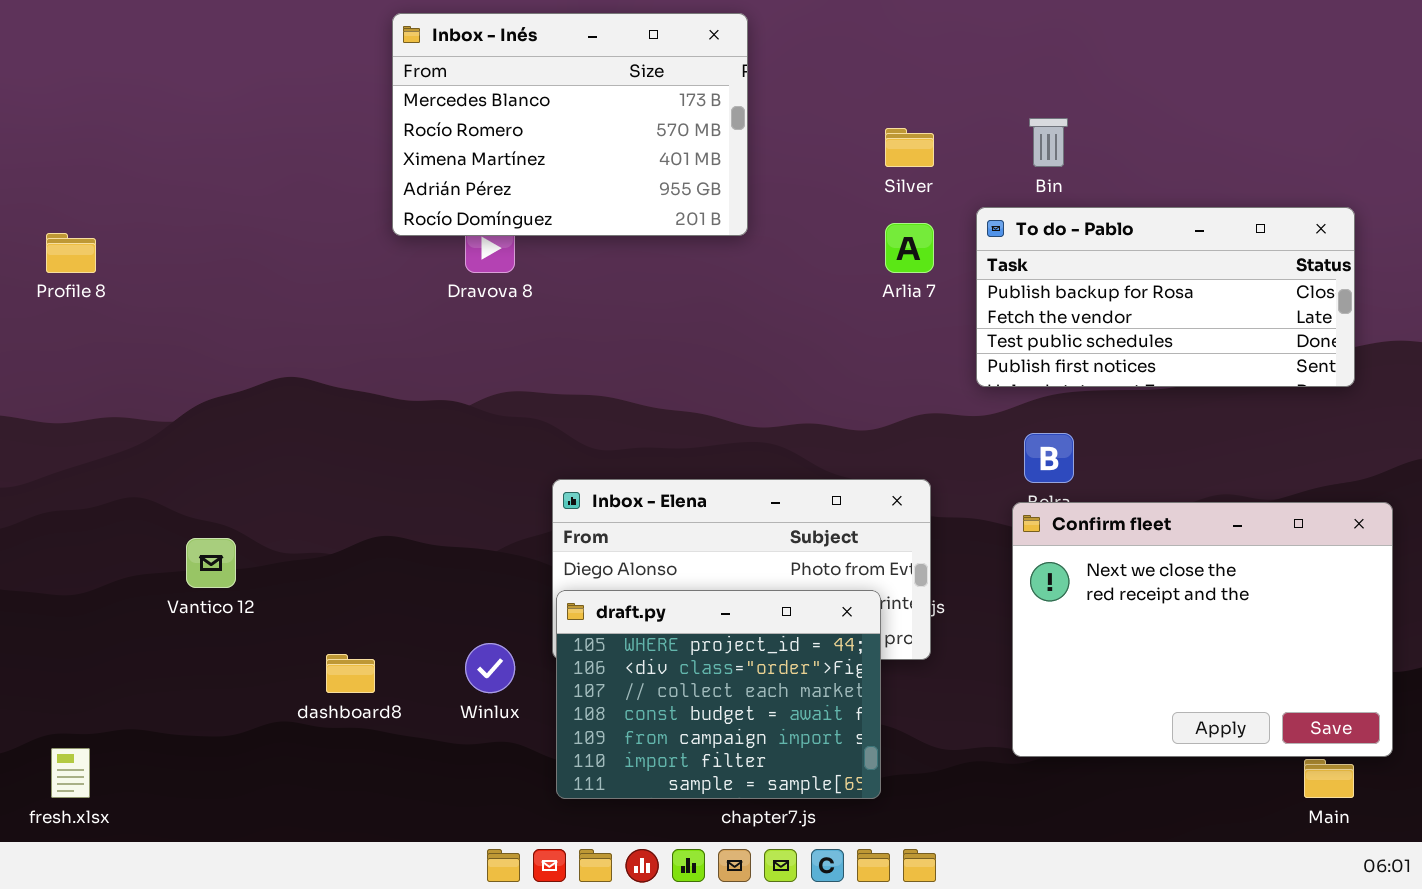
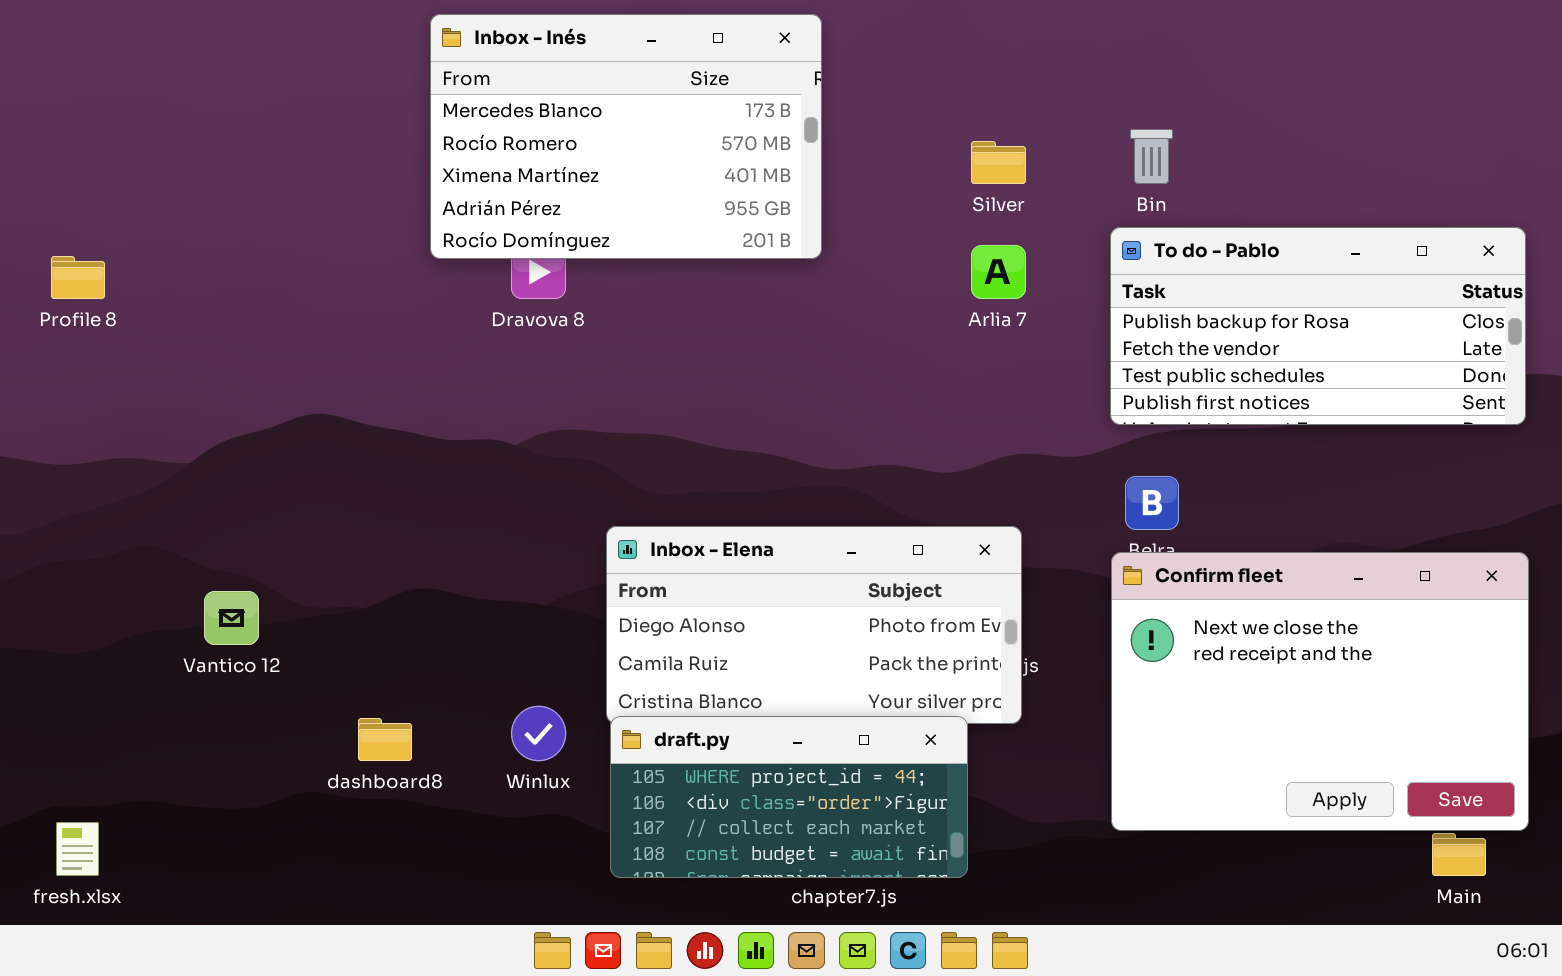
To do - Pablo: [976,207,1355,387] -> [1110,227,1526,425], moved
draft.py: [556,590,881,799] -> [610,716,968,878], resized

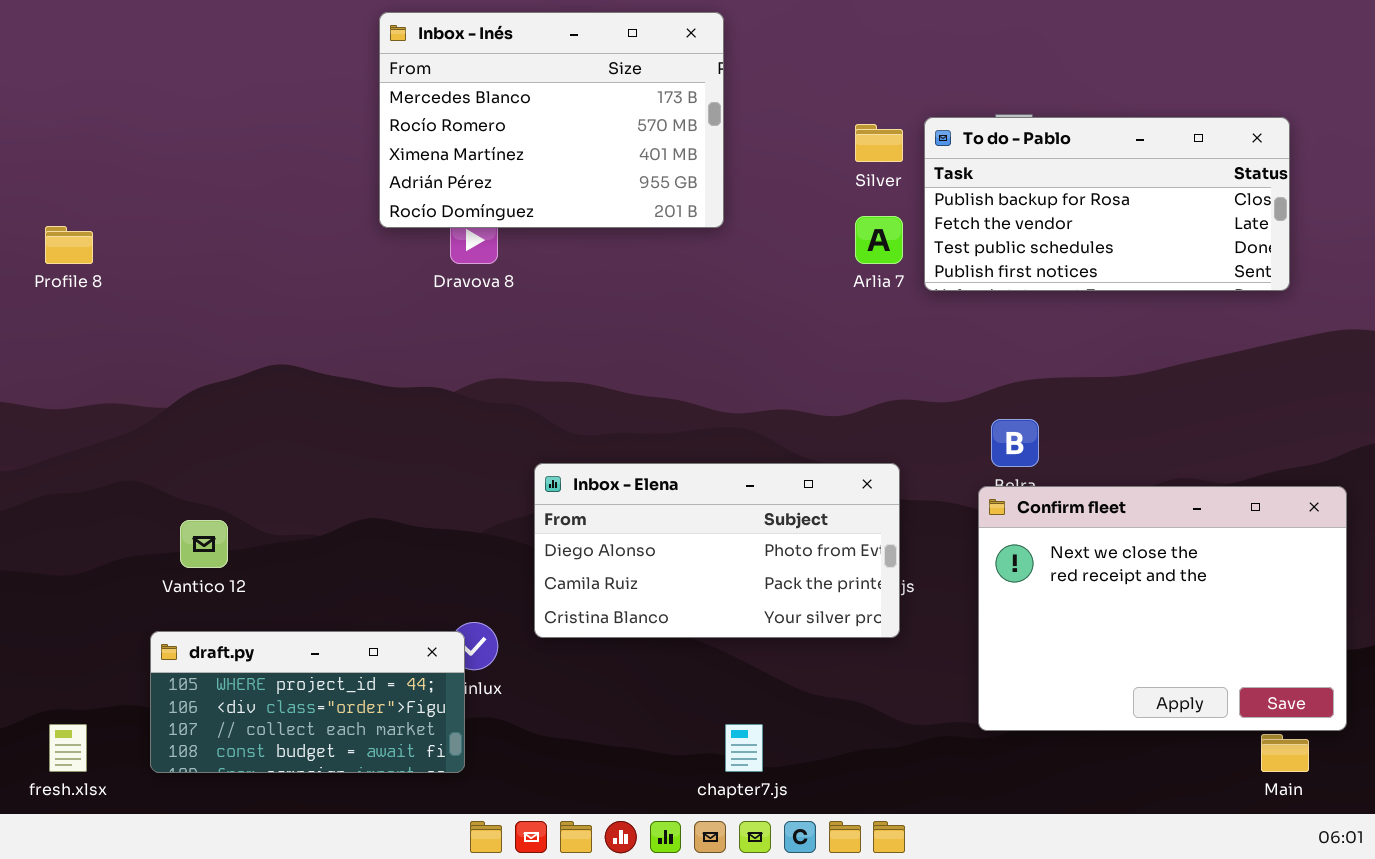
To do - Pablo: [1110,227,1526,425] -> [924,117,1290,291], moved
draft.py: [610,716,968,878] -> [150,631,465,773], moved

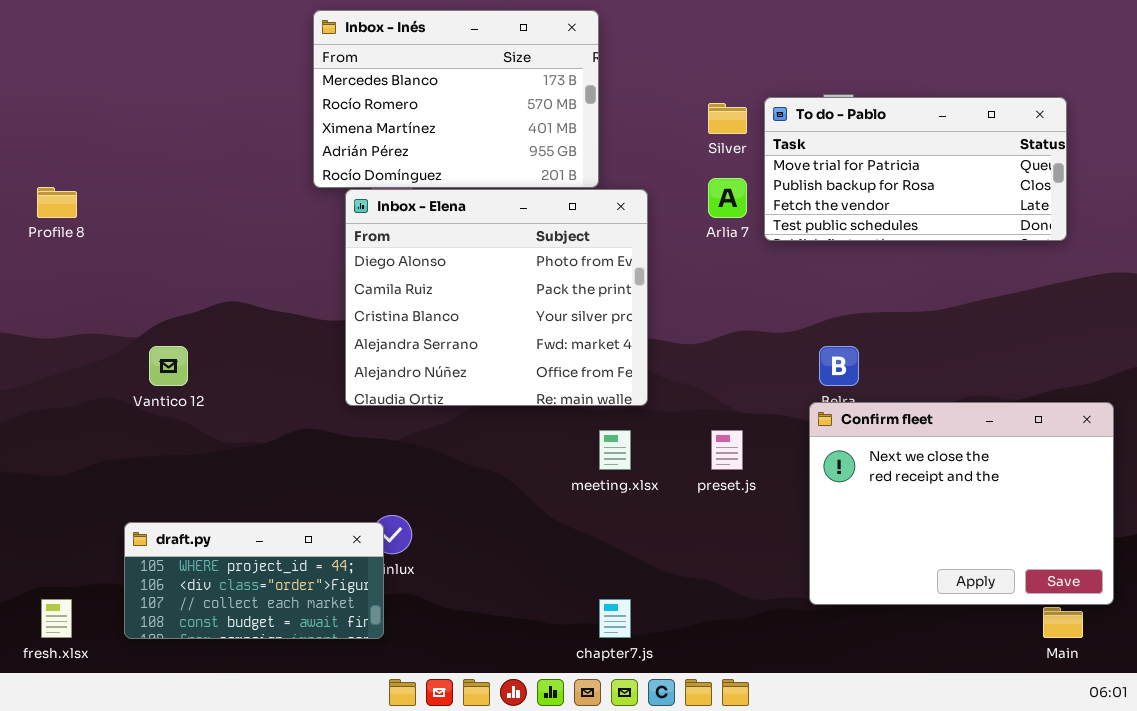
To do - Pablo: [924,117,1290,291] -> [764,97,1067,241], scrolled up 1 row
Inbox - Elena: [534,463,900,638] -> [345,189,648,406], moved, resized
Vantico 12: [180,520,228,568] -> [149,346,188,386], moved

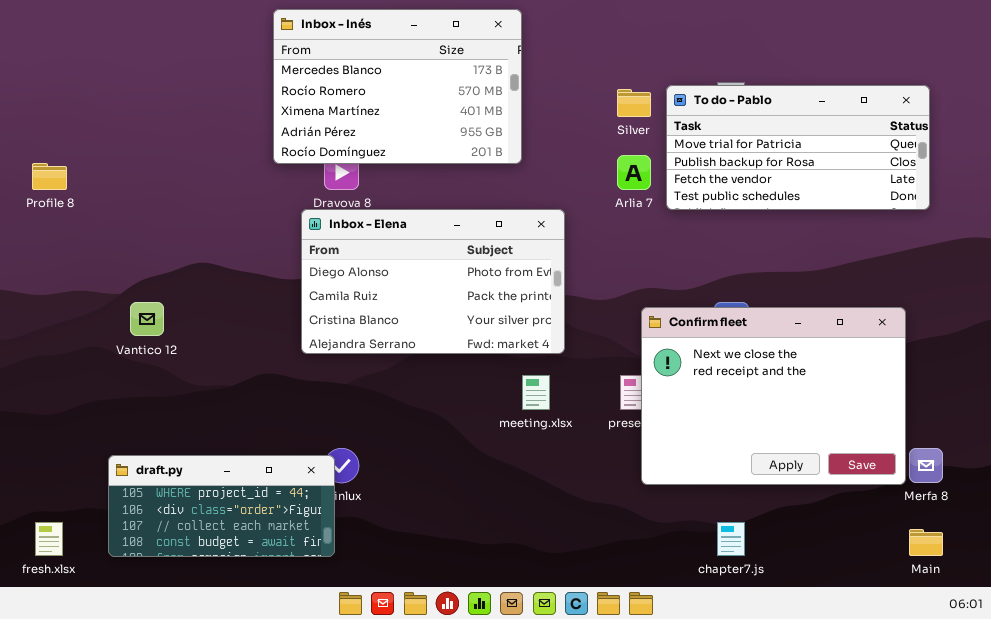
Inbox - Elena: [345,189,648,406] -> [301,209,565,354], resized
Confirm fleet: [809,402,1114,605] -> [641,307,906,485], moved
chapter7.js: [599,599,631,638] -> [717,522,745,556], moved

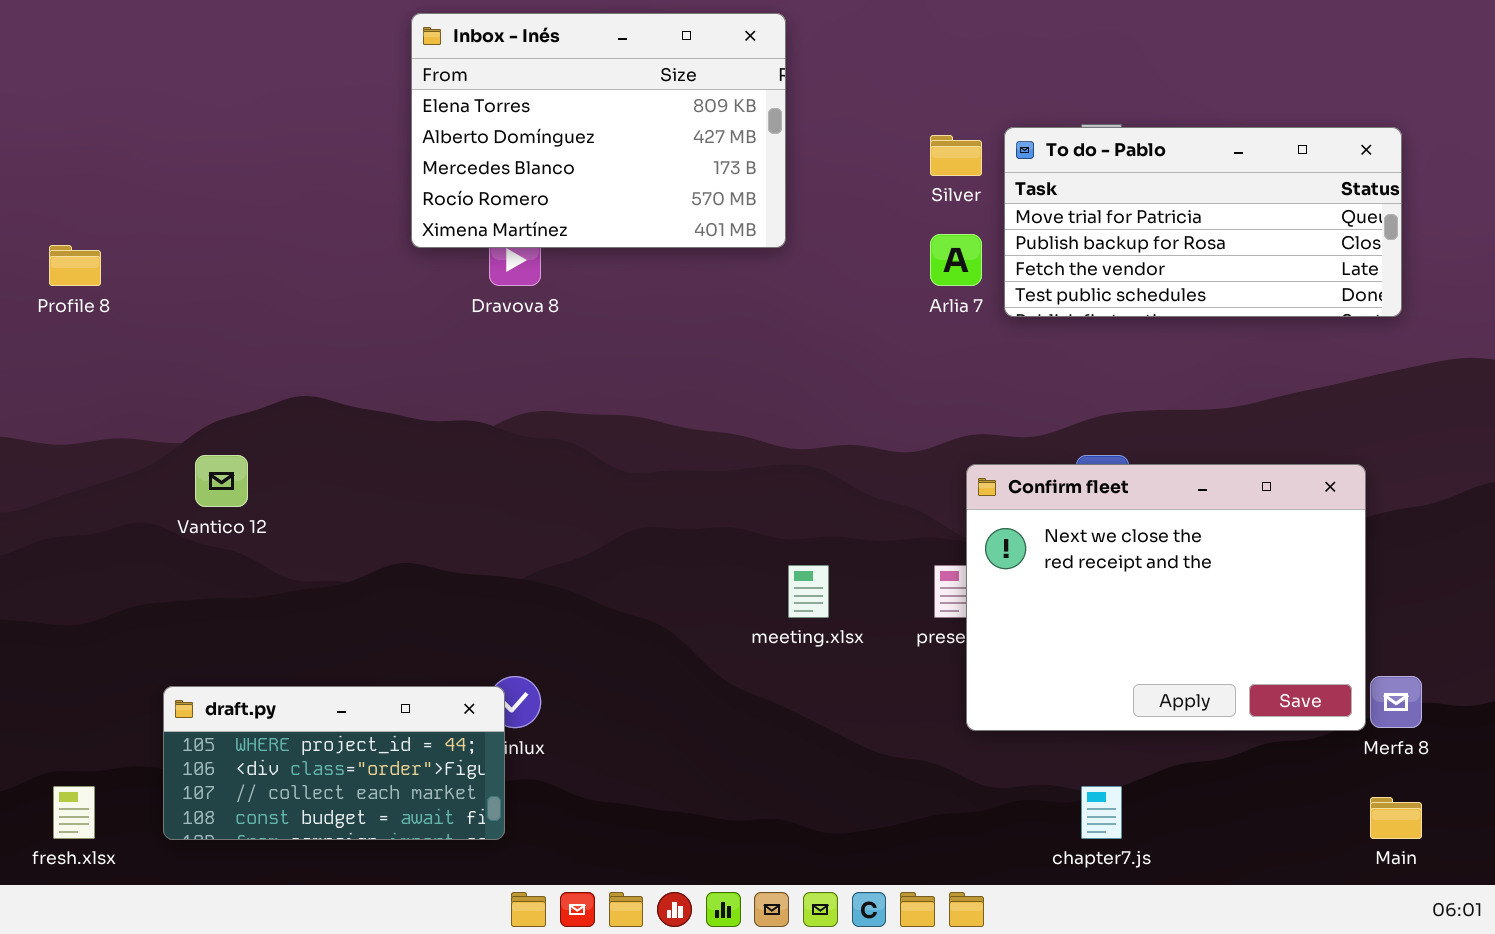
Inbox - Inés: [273,9,522,164] -> [411,13,786,248], scrolled up 2 rows
Inbox - Elena: [301,209,565,354] -> none, closed

